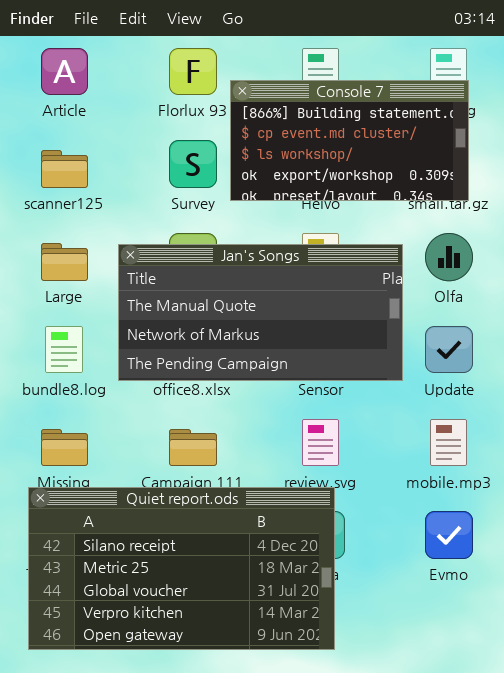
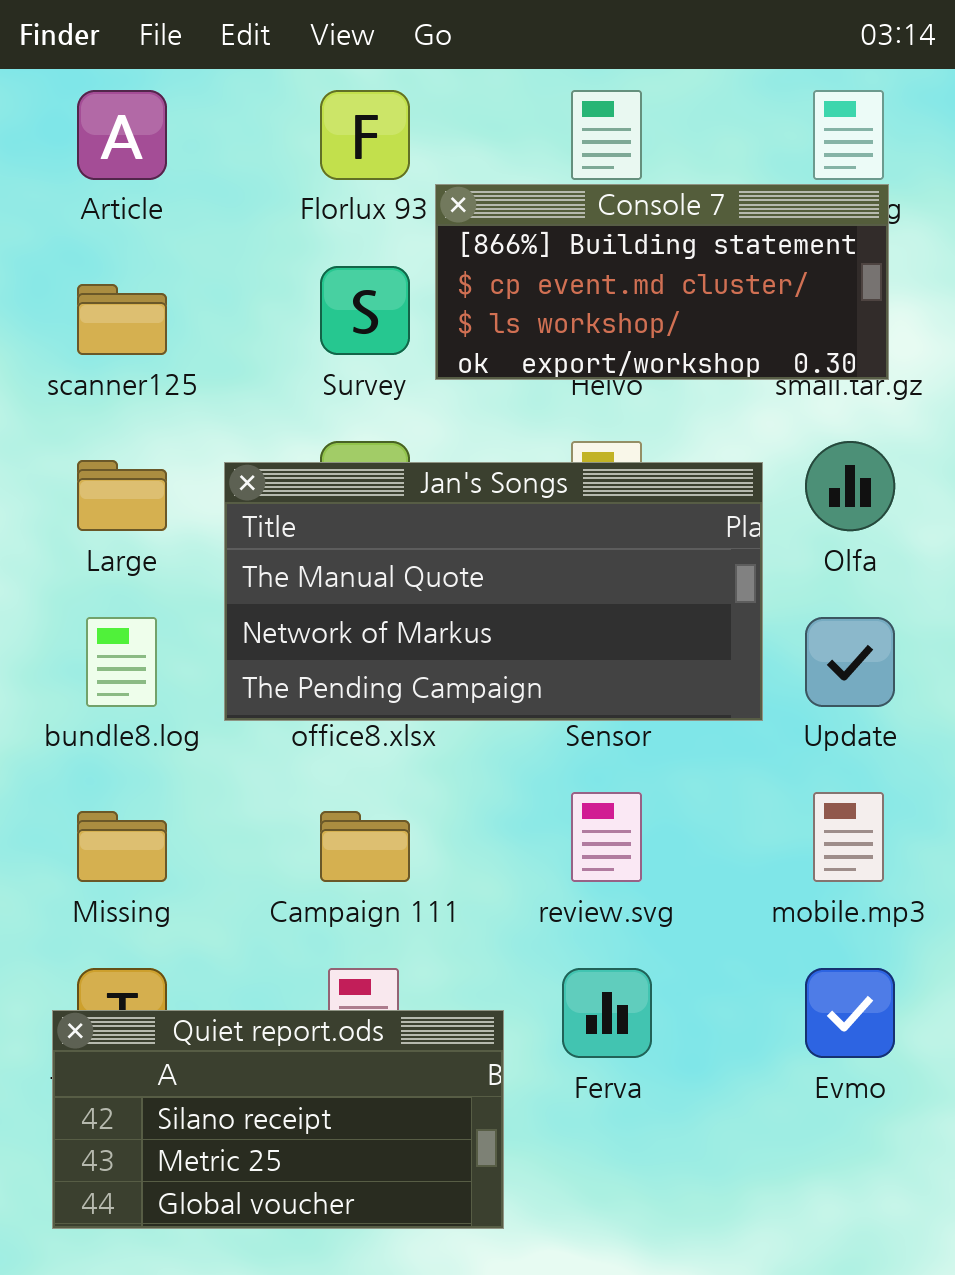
Console 7: [230,80,469,201] -> [435,184,889,380], resized
Quiet report.ods: [28,487,335,650] -> [52,1010,504,1229], resized

